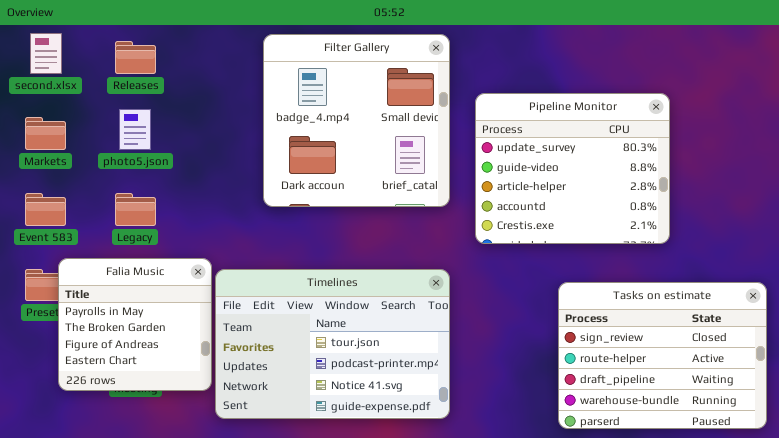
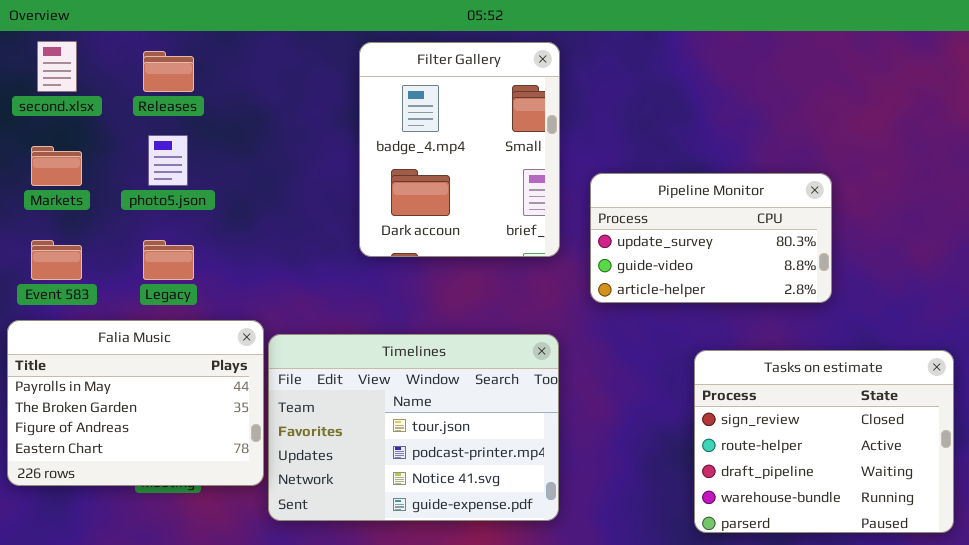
Filter Gallery: [263,34,450,207] -> [359,42,560,257], resized
Pipeline Monitor: [475,93,670,244] -> [590,173,832,303], resized
Falia Music: [58,258,212,391] -> [7,320,264,486], resized

